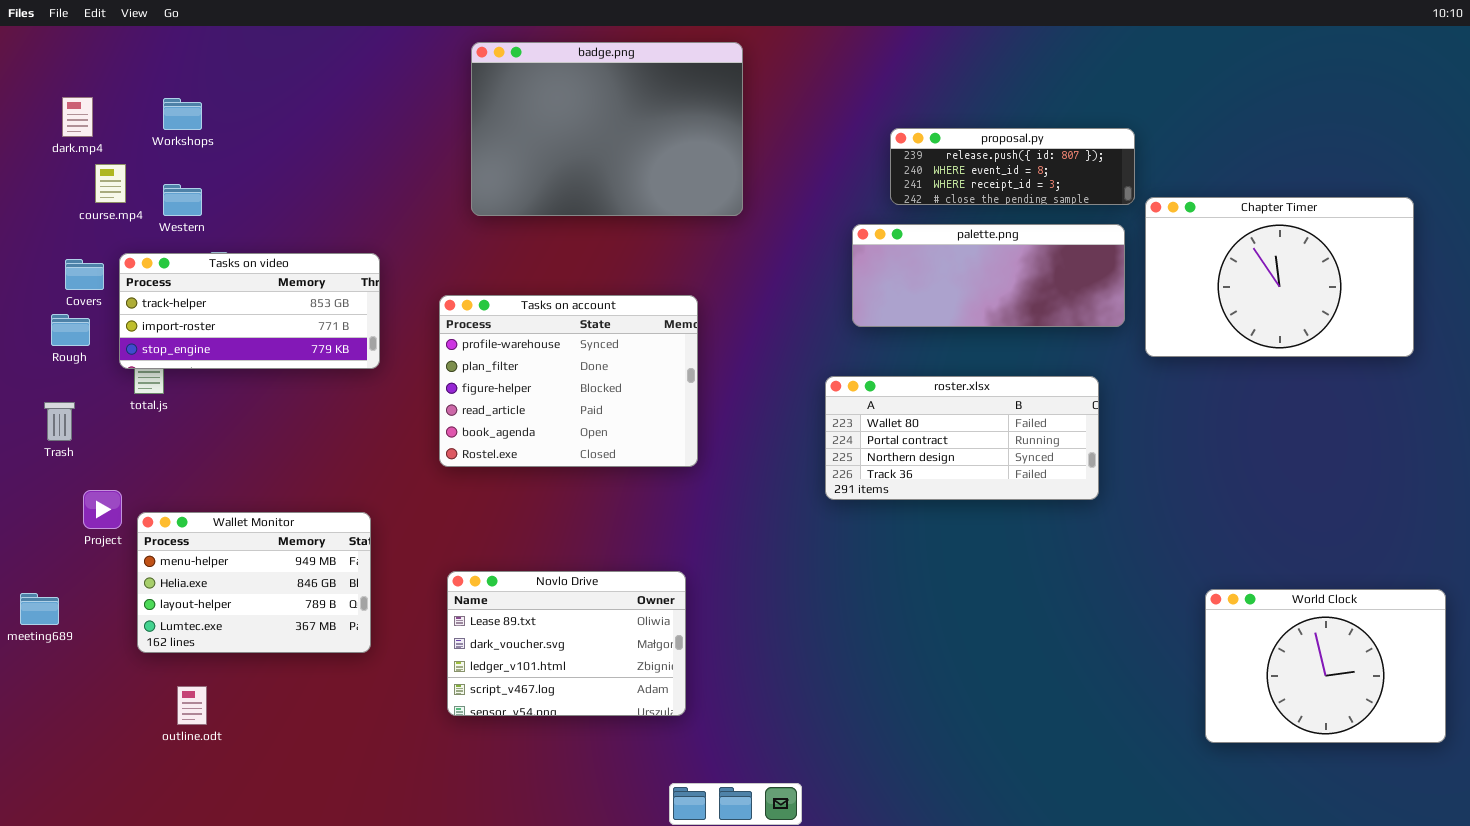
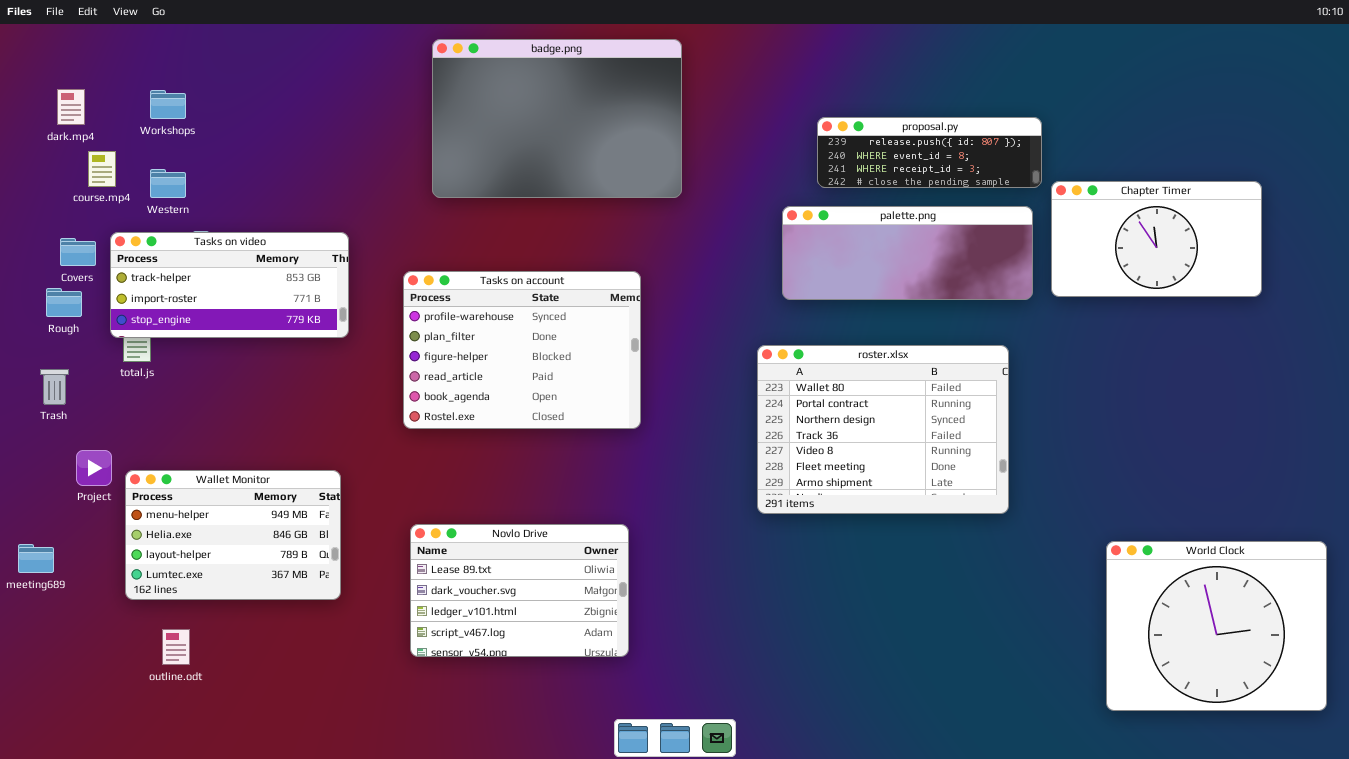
Chapter Timer: [1145,197,1414,357] -> [1051,181,1262,297], resized
roster.xlsx: [825,376,1099,500] -> [757,345,1009,514], resized
World Clock: [1205,589,1446,743] -> [1106,541,1327,711], resized

